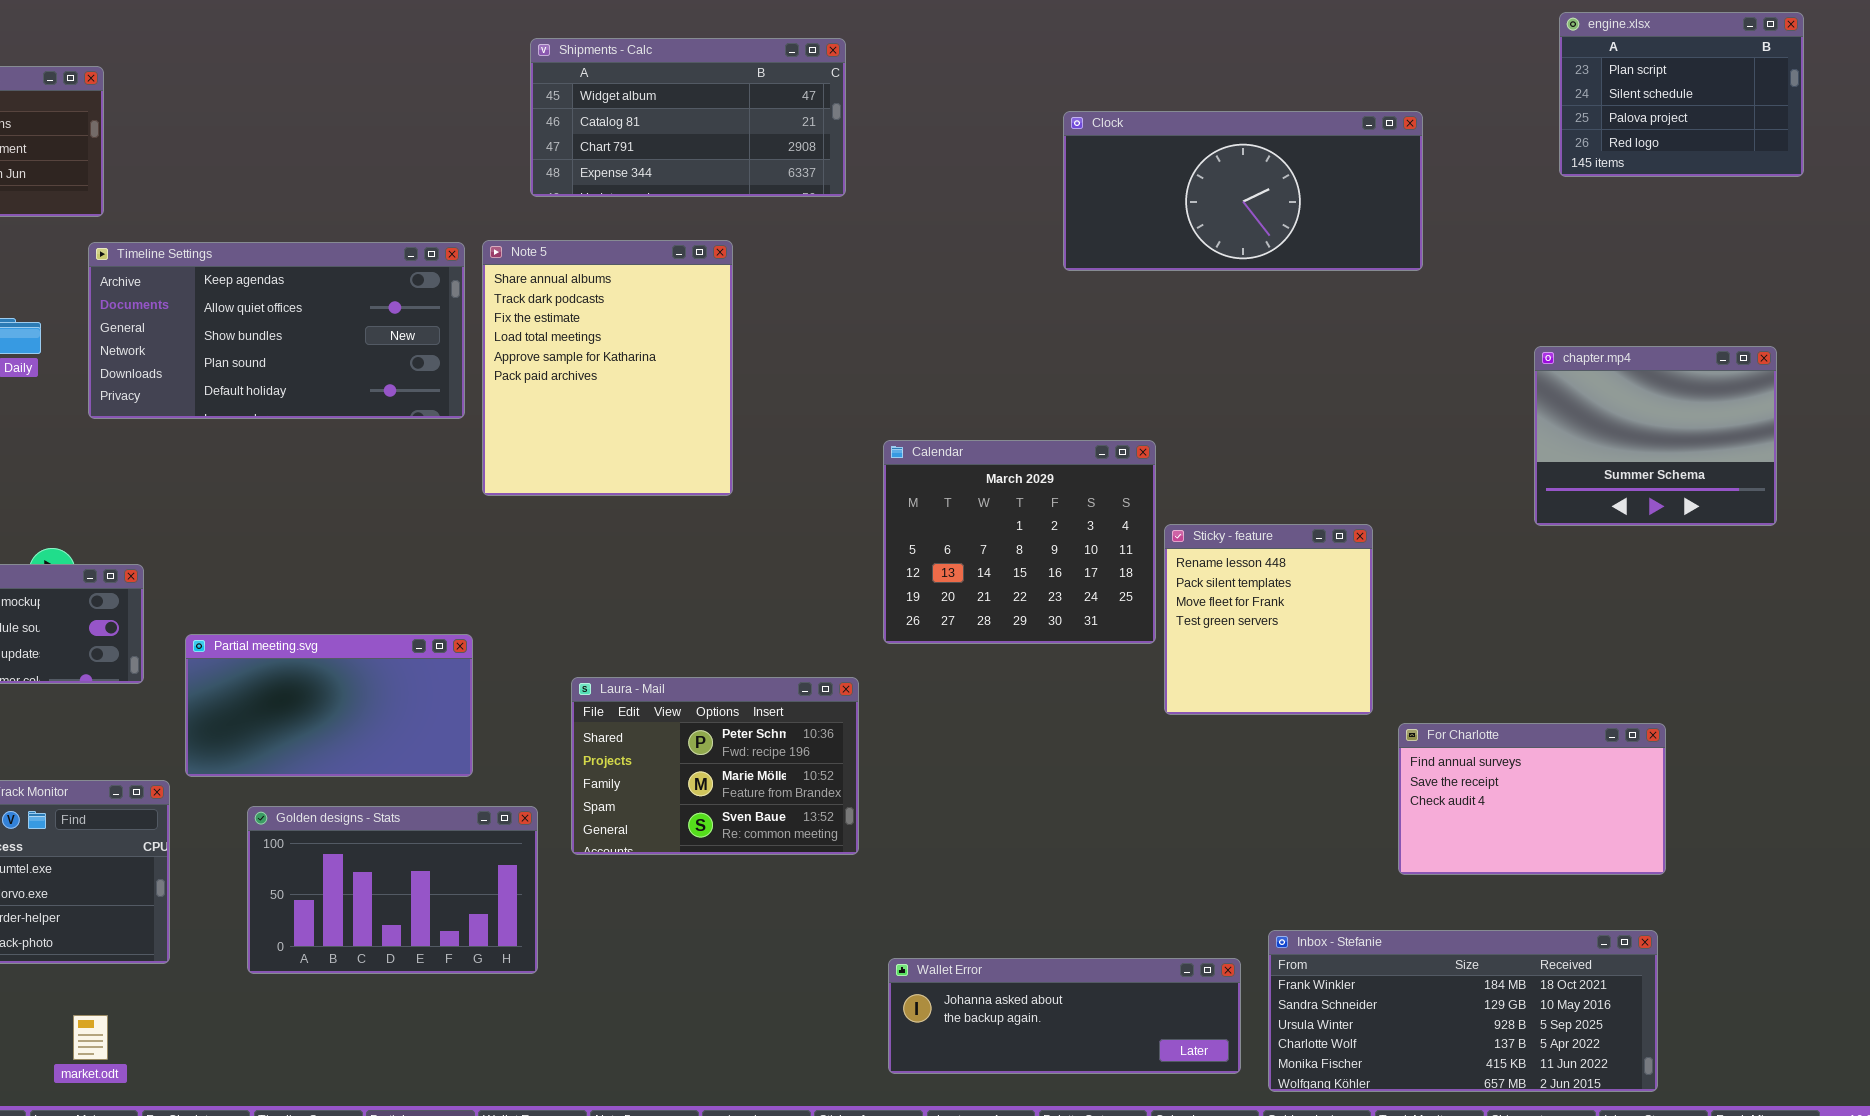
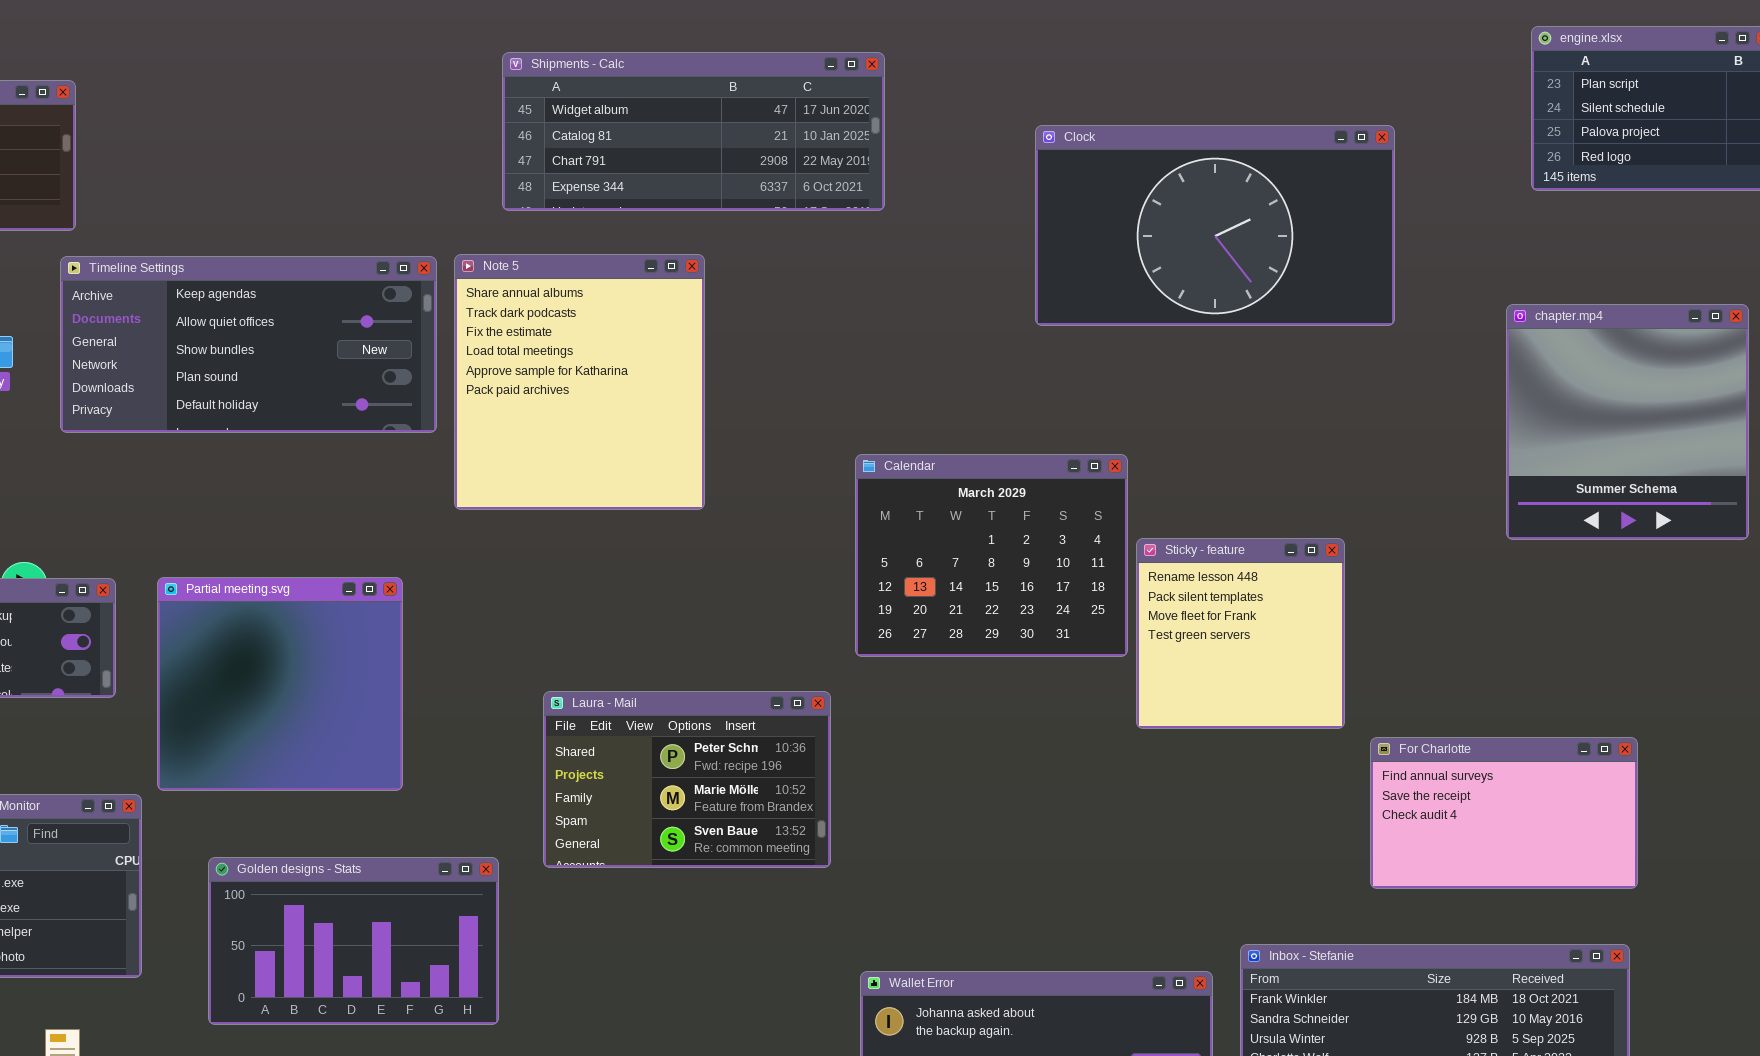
Shipments - Calc: [530,38,846,197] -> [502,52,885,211], resized
Clock: [1063,111,1423,271] -> [1035,125,1395,326], resized
chapter.mp4: [1534,346,1777,526] -> [1506,304,1749,540], resized
Partial meeting.svg: [185,634,473,777] -> [157,577,403,791], resized
Golden designs - Stats: [247,806,538,974] -> [208,857,499,1025], moved

